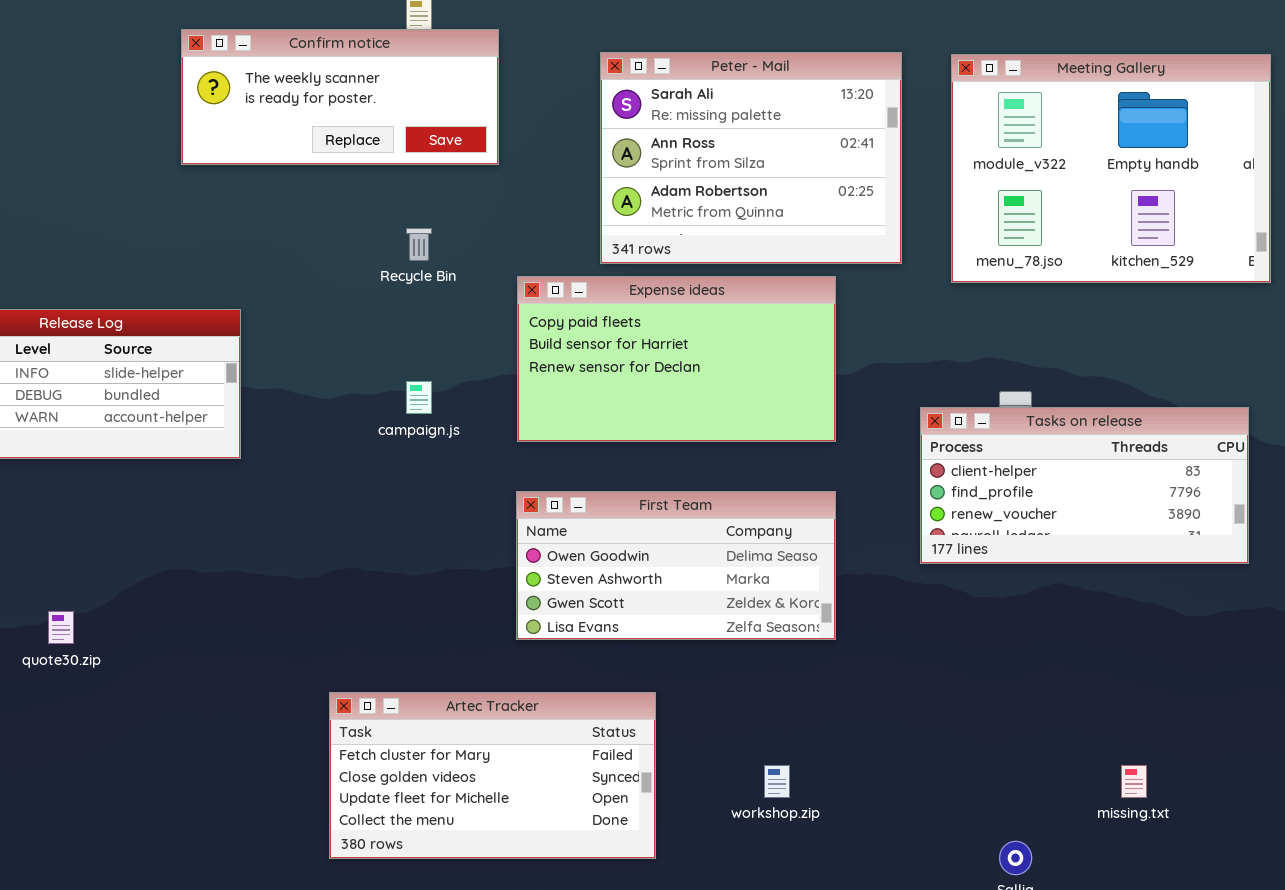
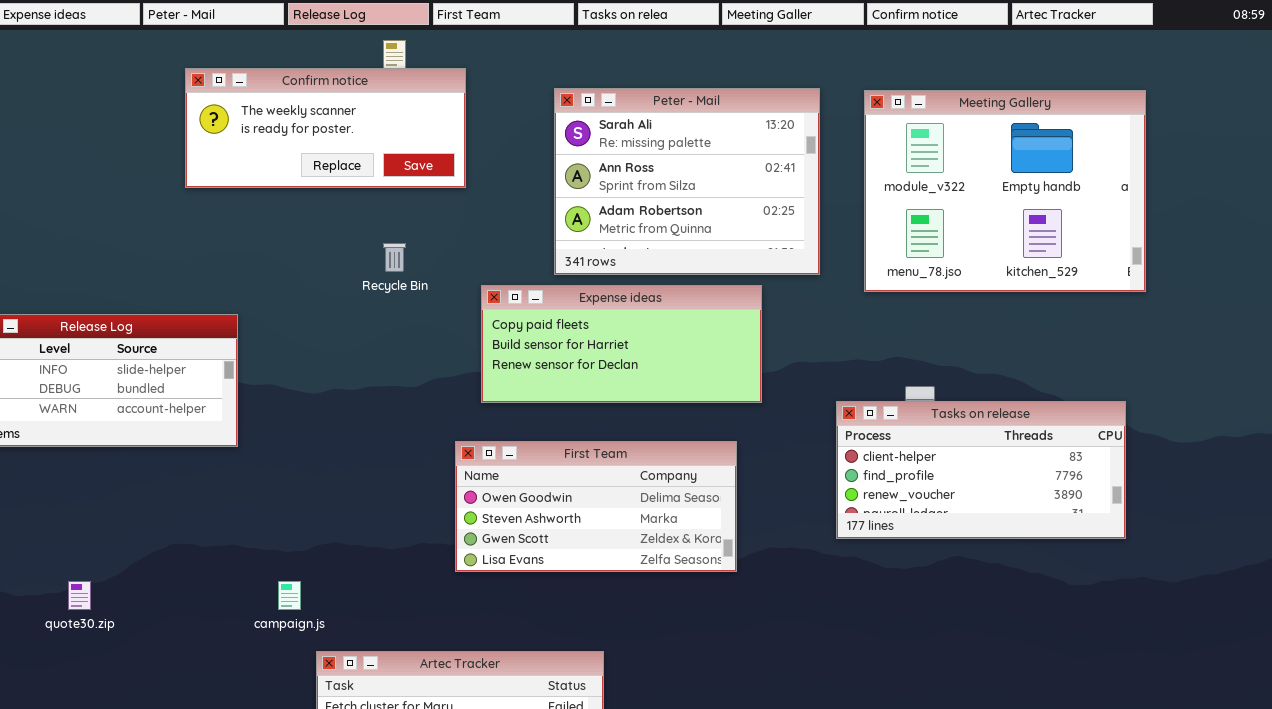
Expense ideas: [517,276,836,442] -> [481,285,762,403], resized
campaign.js: [406,381,432,414] -> [278,581,301,610], moved
First Team: [516,491,836,640] -> [455,441,737,572], moved

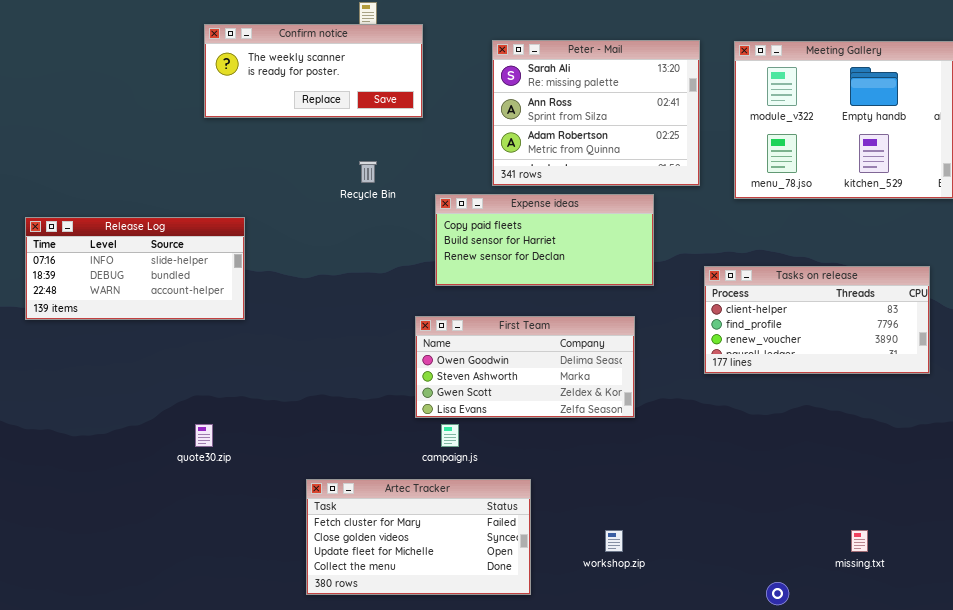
Tasks on release: [836,401,1126,539] -> [704,266,930,374], moved
quote30.zip: [68,581,91,610] -> [195,424,213,447], moved
campaign.js: [278,581,301,610] -> [441,424,459,447], moved

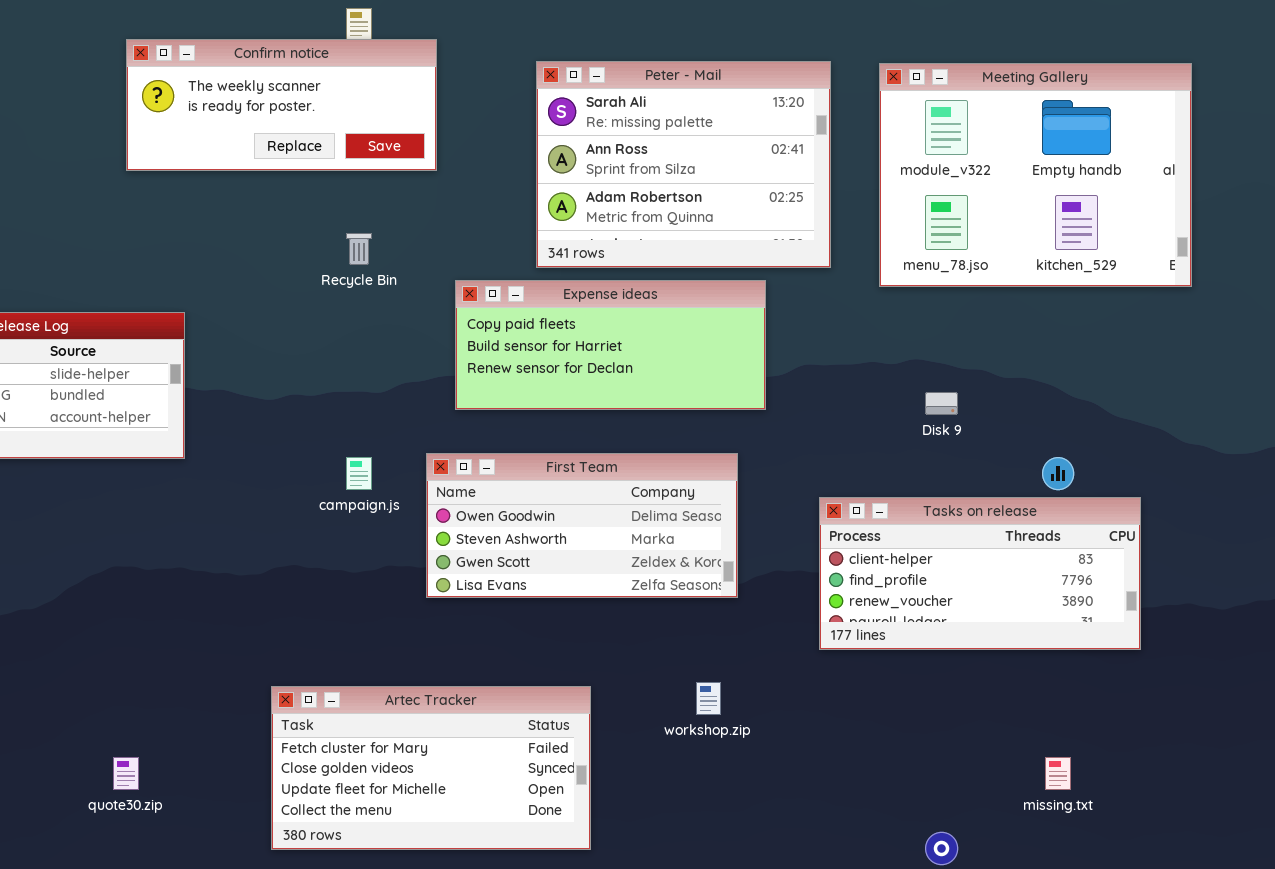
Tasks on release: [704,266,930,374] -> [819,497,1141,650], moved
quote30.zip: [195,424,213,447] -> [113,757,139,790], moved
campaign.js: [441,424,459,447] -> [346,457,372,490], moved
workshop.zip: [605,530,623,552] -> [696,682,721,715], moved

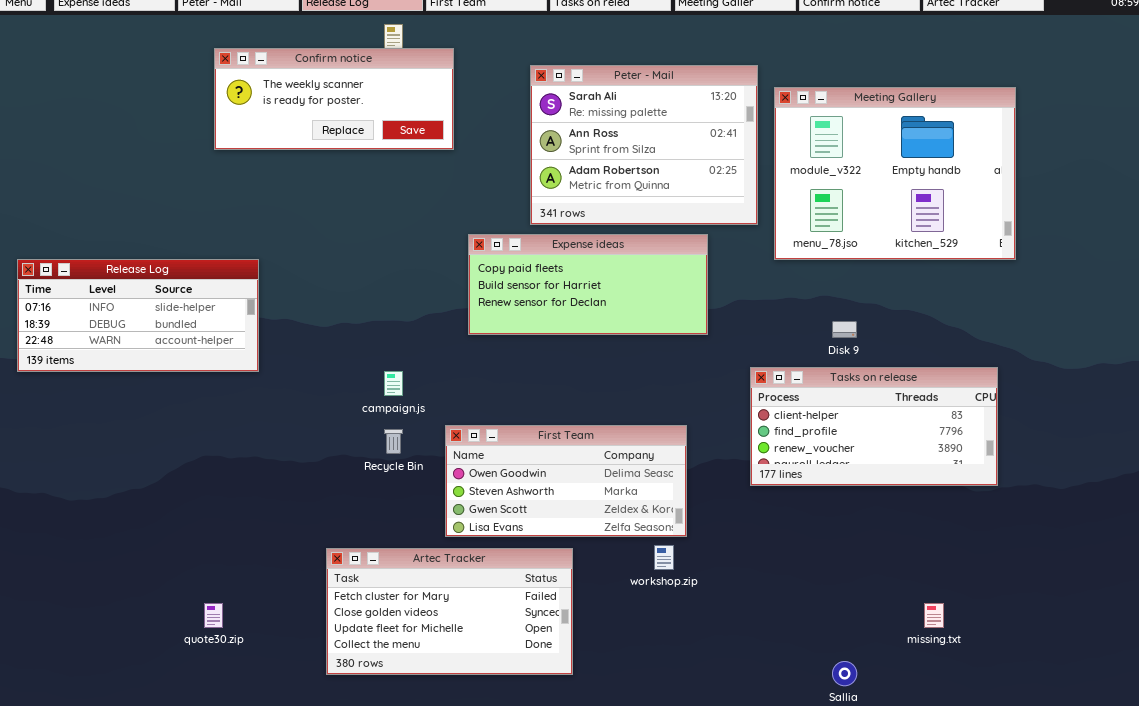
Meeting Gallery: [879,63,1192,287] -> [774,87,1016,260], moved
Recycle Bin: [346,233,372,265] -> [384,429,403,454], moved
First Team: [426,453,738,598] -> [445,425,687,537], moved
Tasks on release: [819,497,1141,650] -> [750,367,998,486], moved

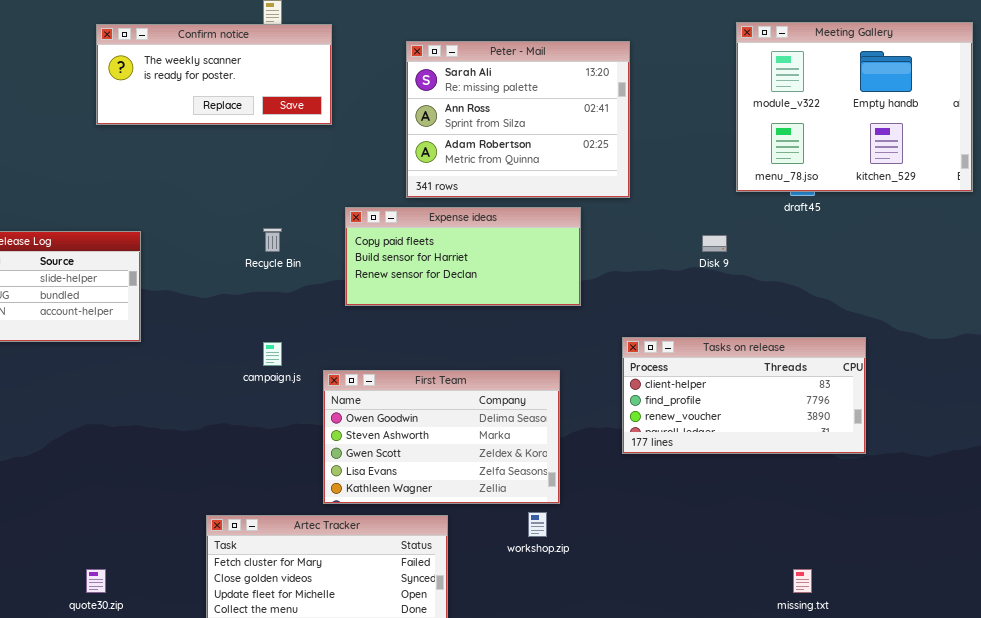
Meeting Gallery: [774,87,1016,260] -> [736,22,973,192], moved
Disk 9: [832,321,857,338] -> [702,235,727,252], moved
First Team: [445,425,687,537] -> [323,370,560,504], resized
Recycle Bin: [384,429,403,454] -> [263,228,282,252], moved

